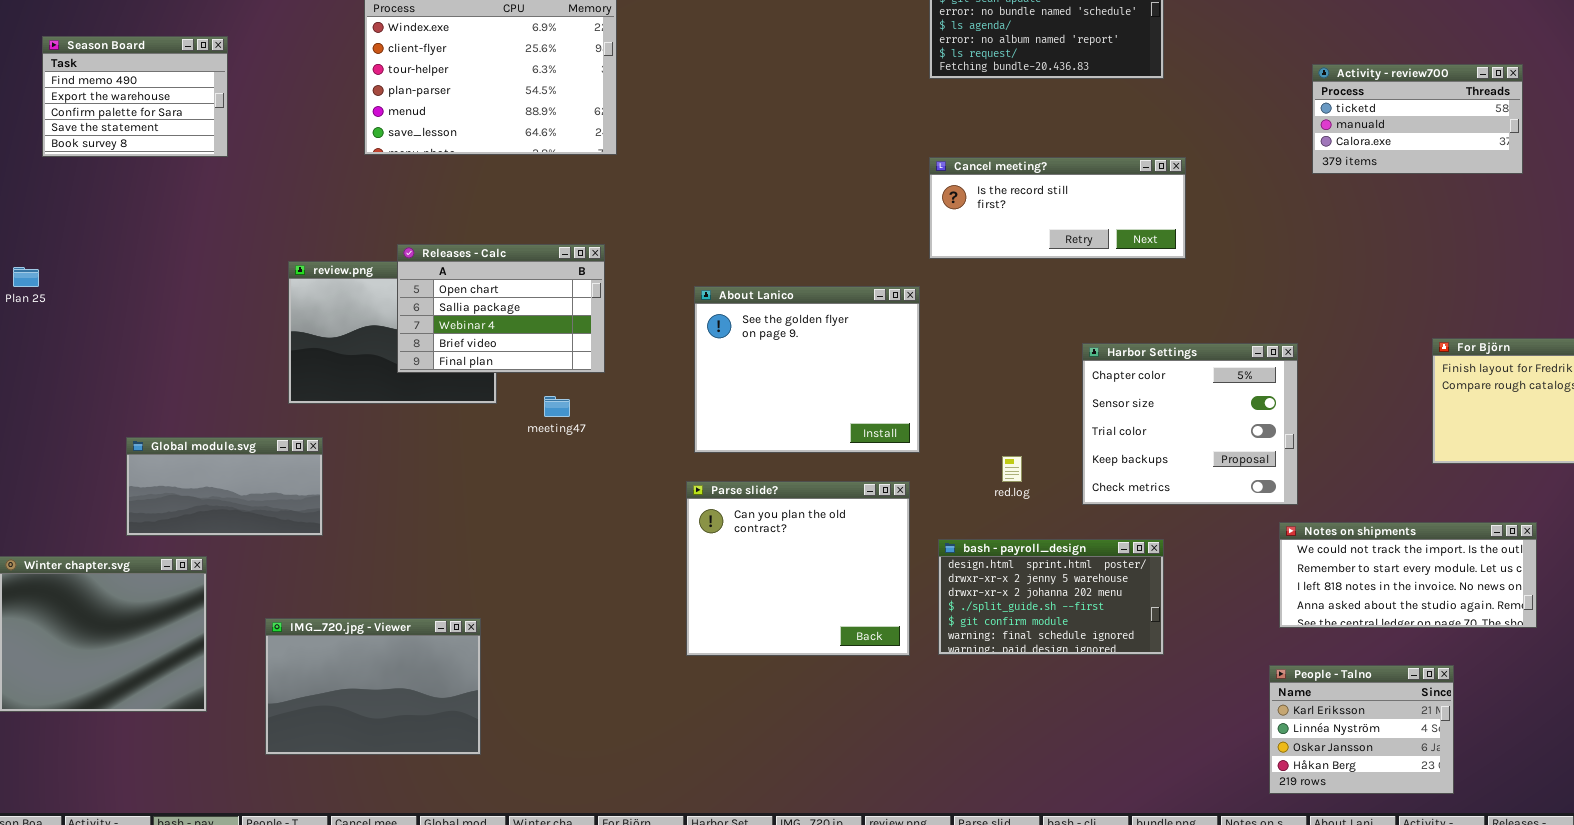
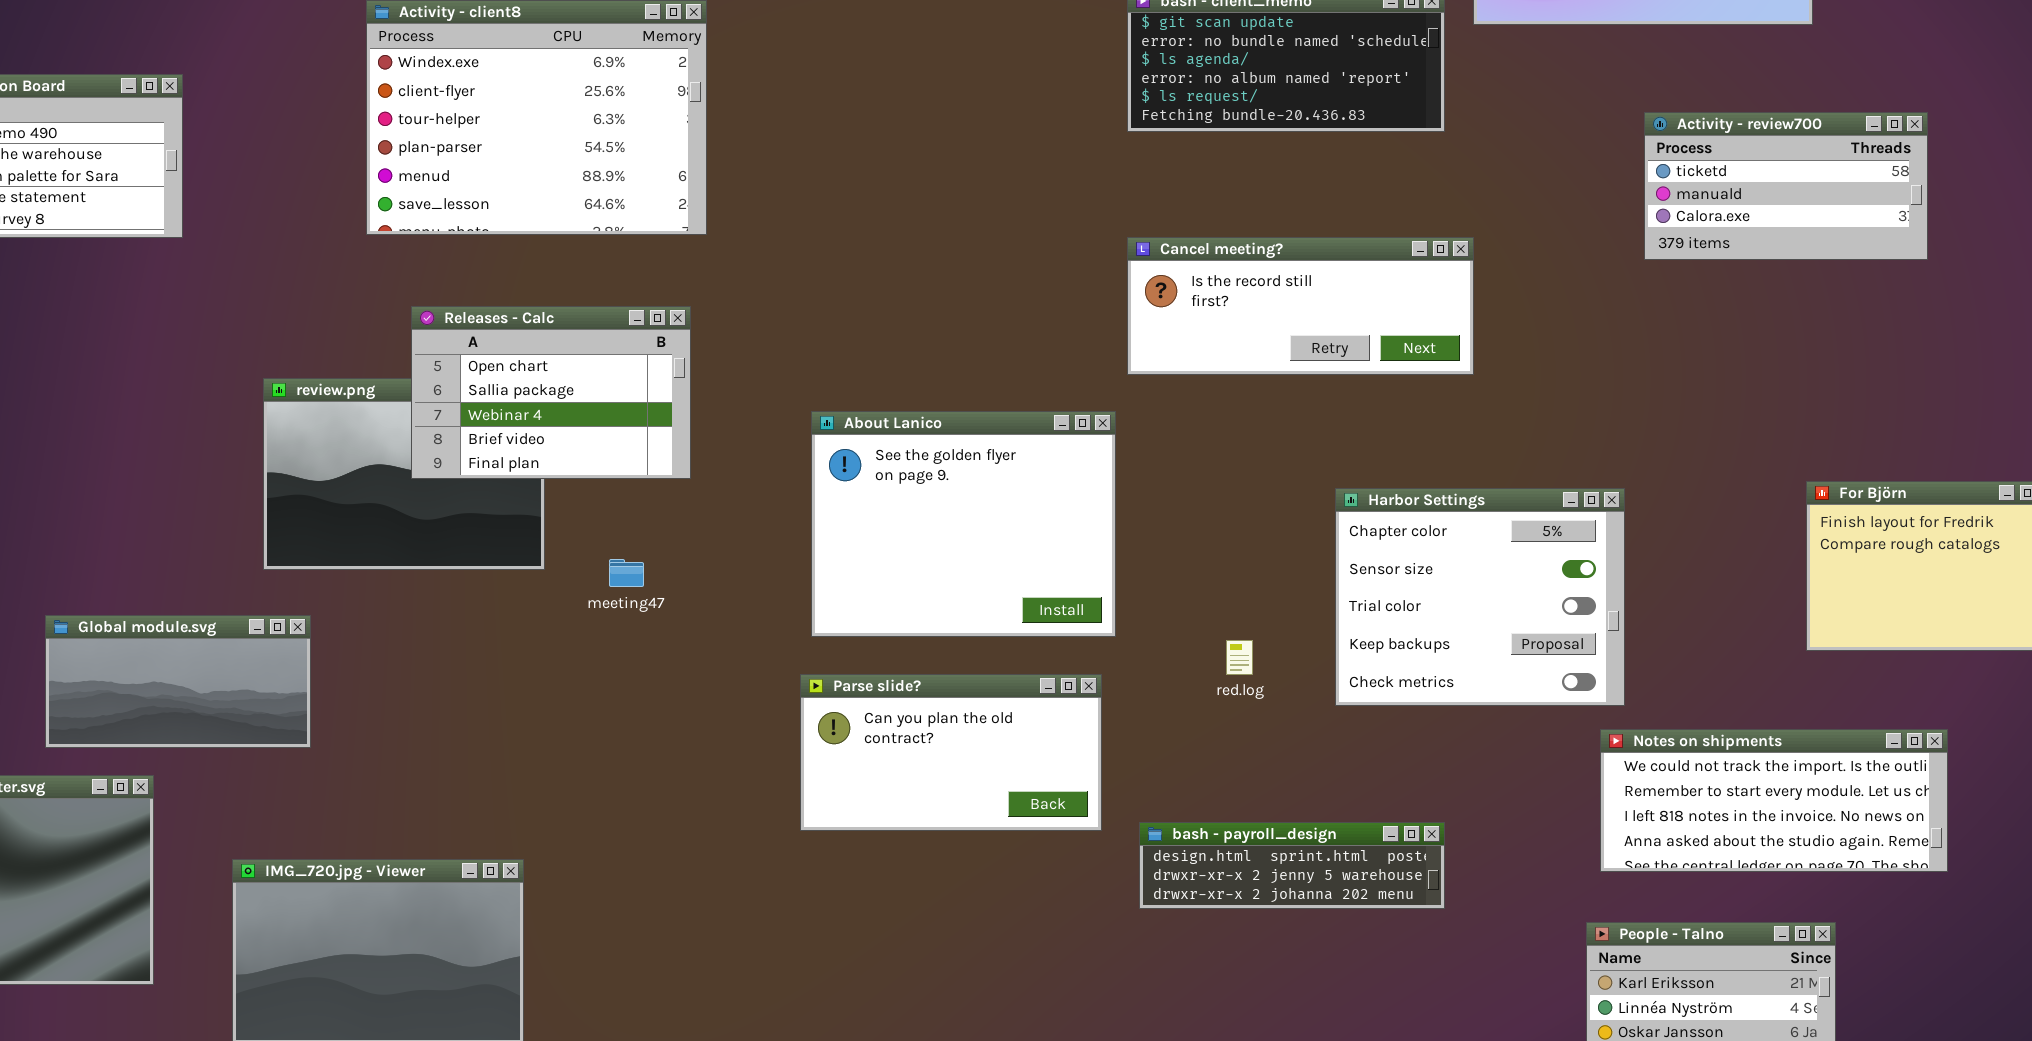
Releases - Calc: [397,244,605,373] -> [411,306,691,479], moved
Parse slide?: [686,481,910,656] -> [800,674,1102,831], resized
bash - payroll_design: [938,539,1164,655] -> [1139,822,1445,909], resized

